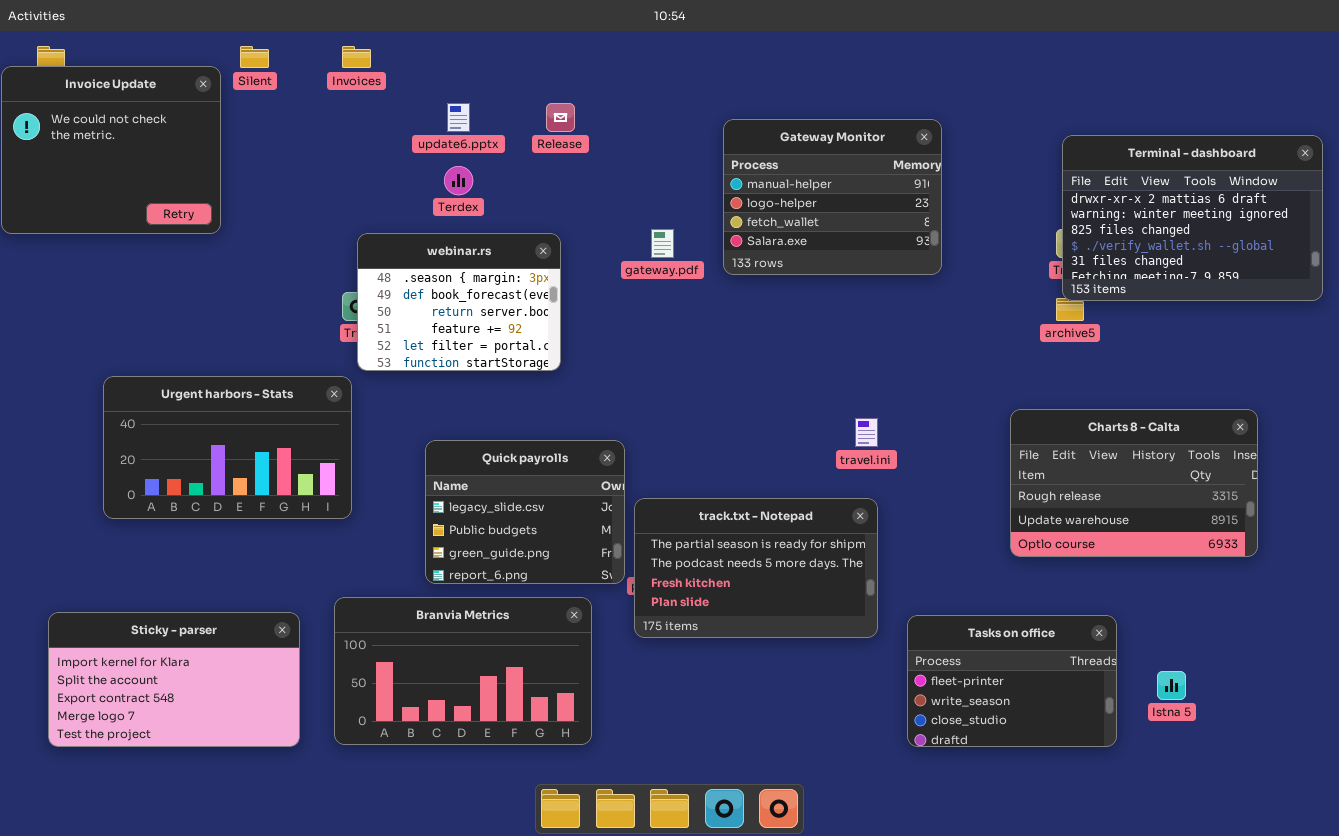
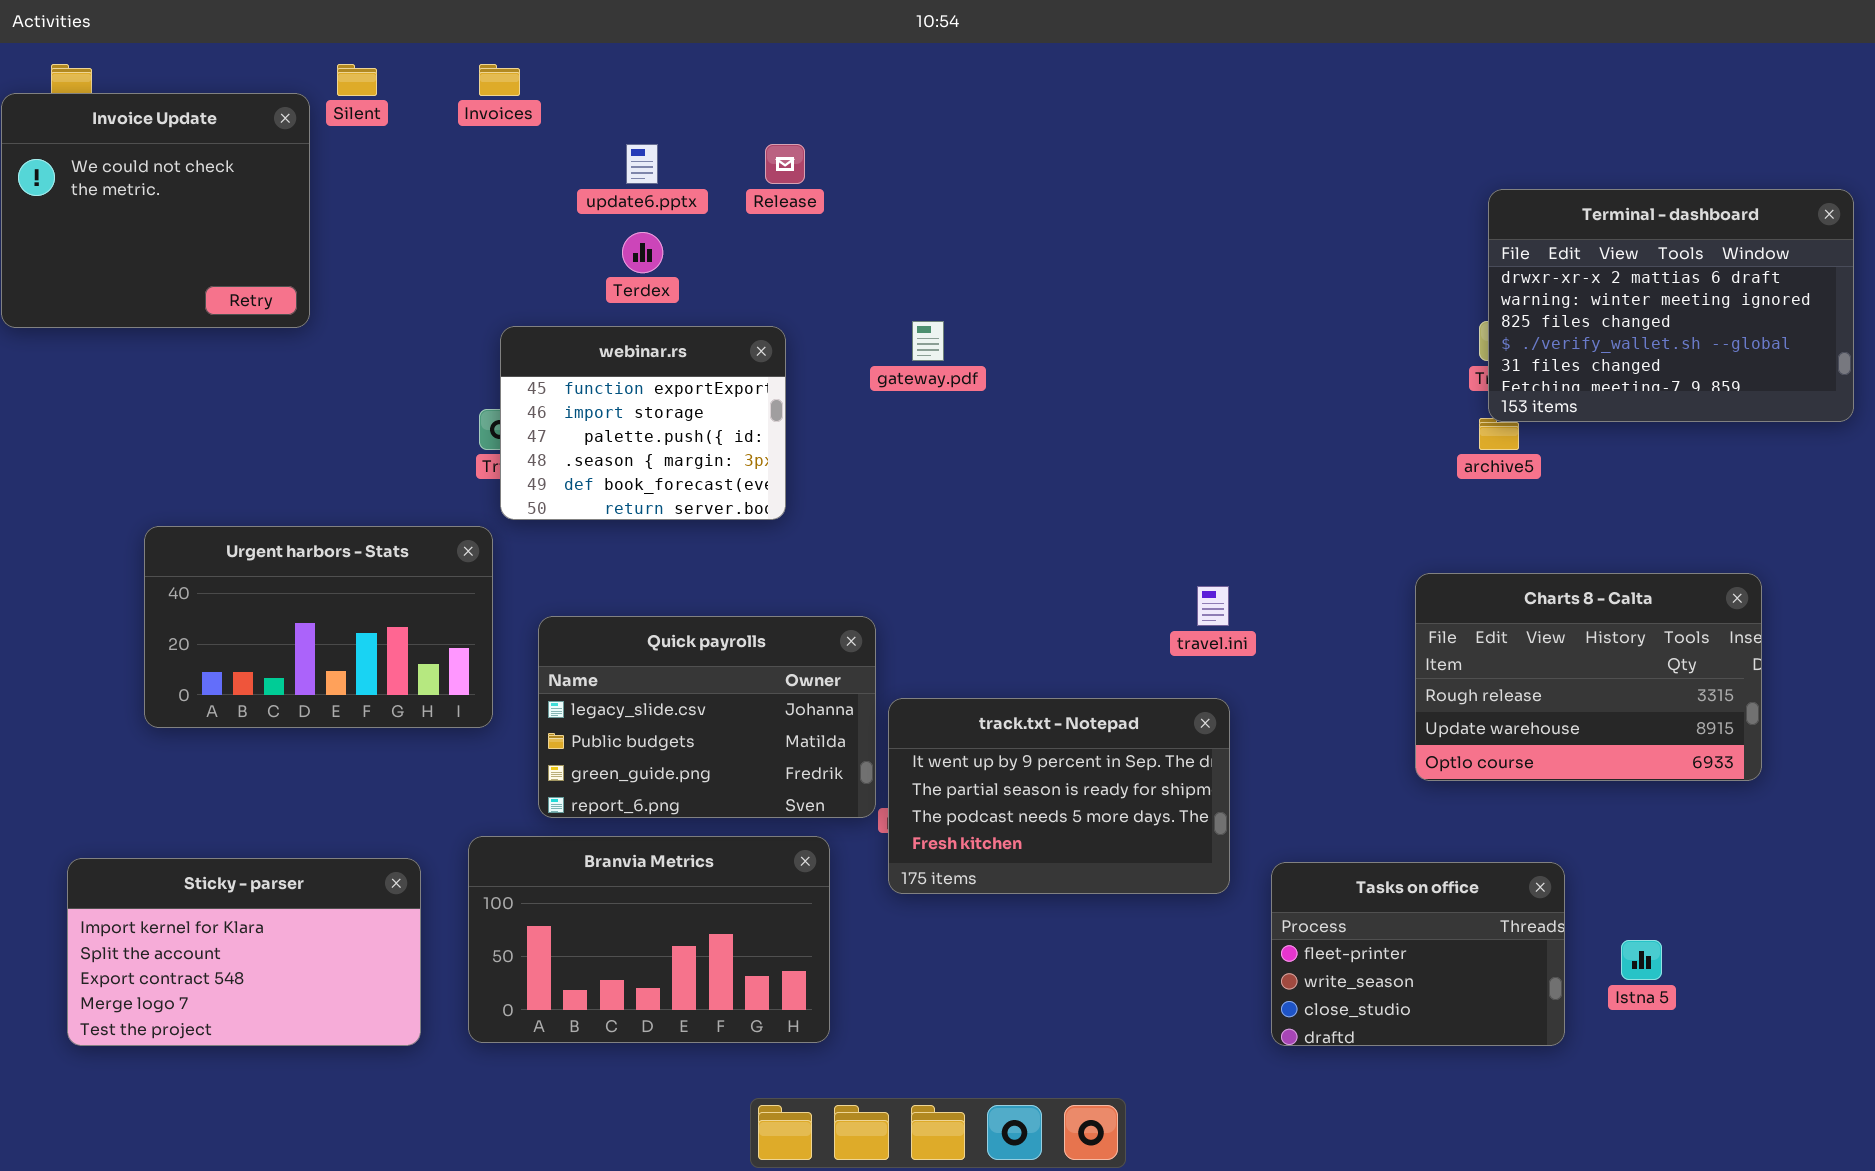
Gateway Monitor: [723,119,942,275] -> none, closed
webinar.rs: [357,233,561,371] -> [500,326,786,520], scrolled up 3 rows
Quick payrolls: [425,440,625,584] -> [538,616,876,818], resized
track.txt - Notepad: [634,498,878,638] -> [888,698,1230,894], scrolled up 1 row

